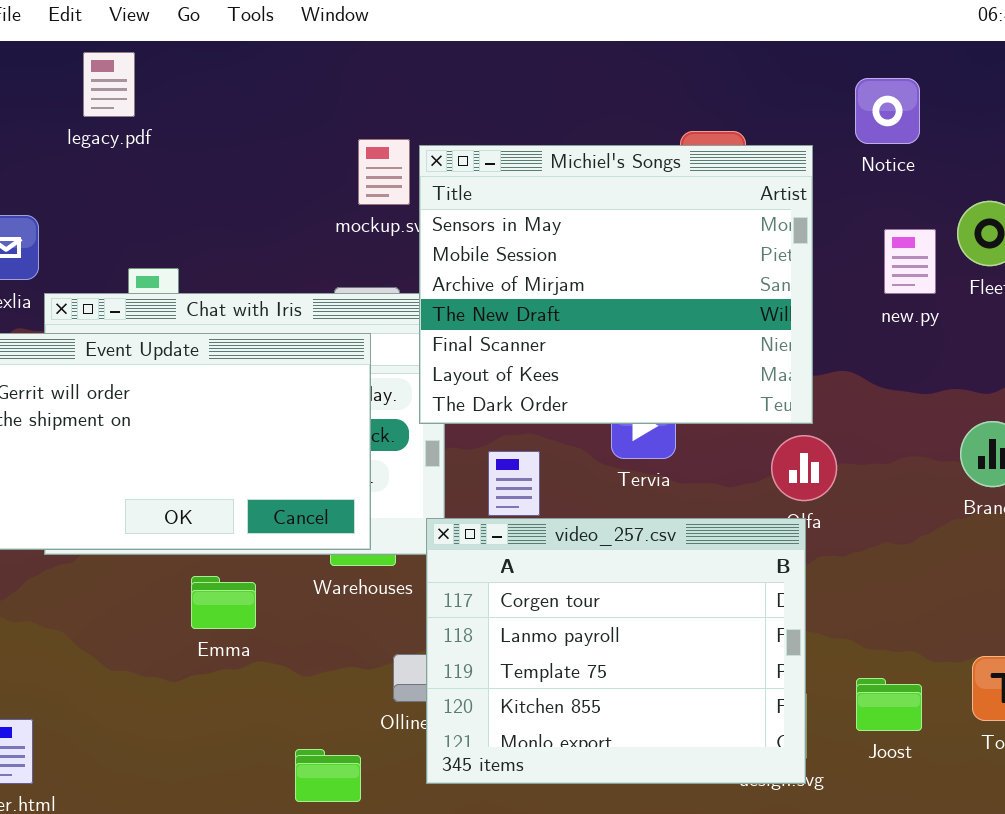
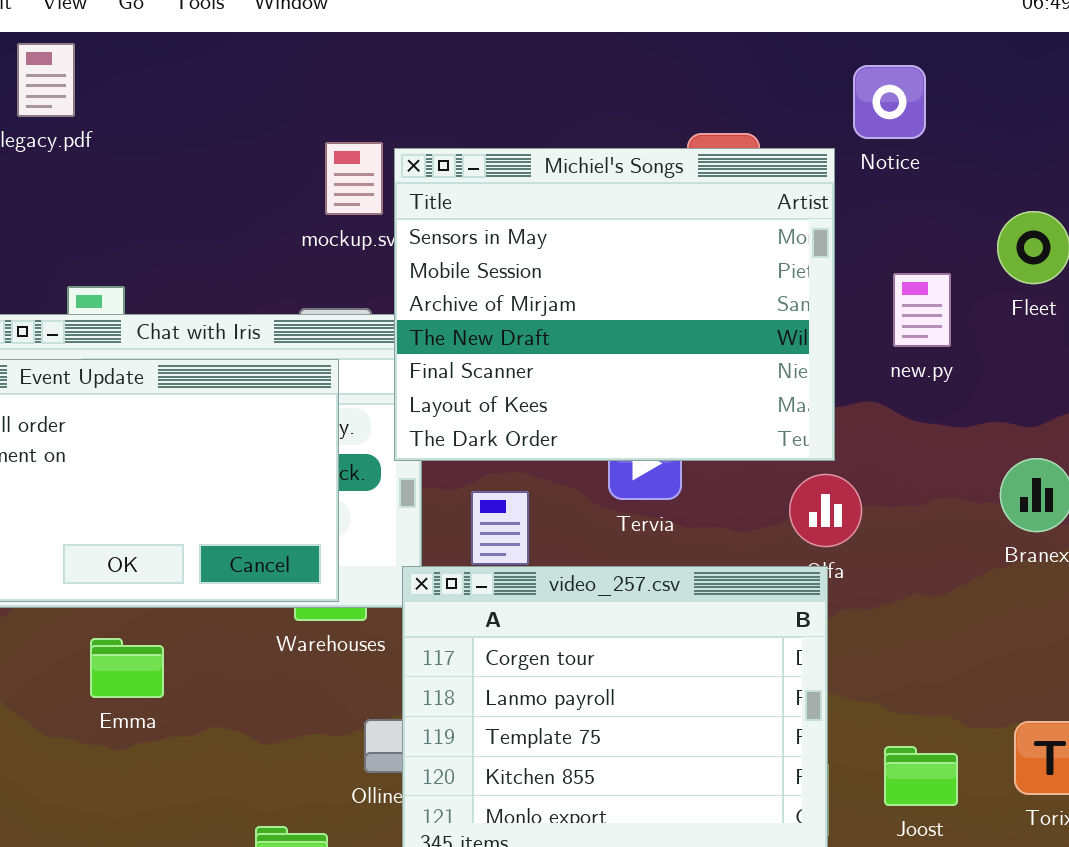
Notice: [855,78,920,144] -> [853,65,926,139], moved
new.py: [884,229,936,294] -> [893,273,951,347], moved
Emma: [191,576,256,629] -> [90,638,164,698], moved

